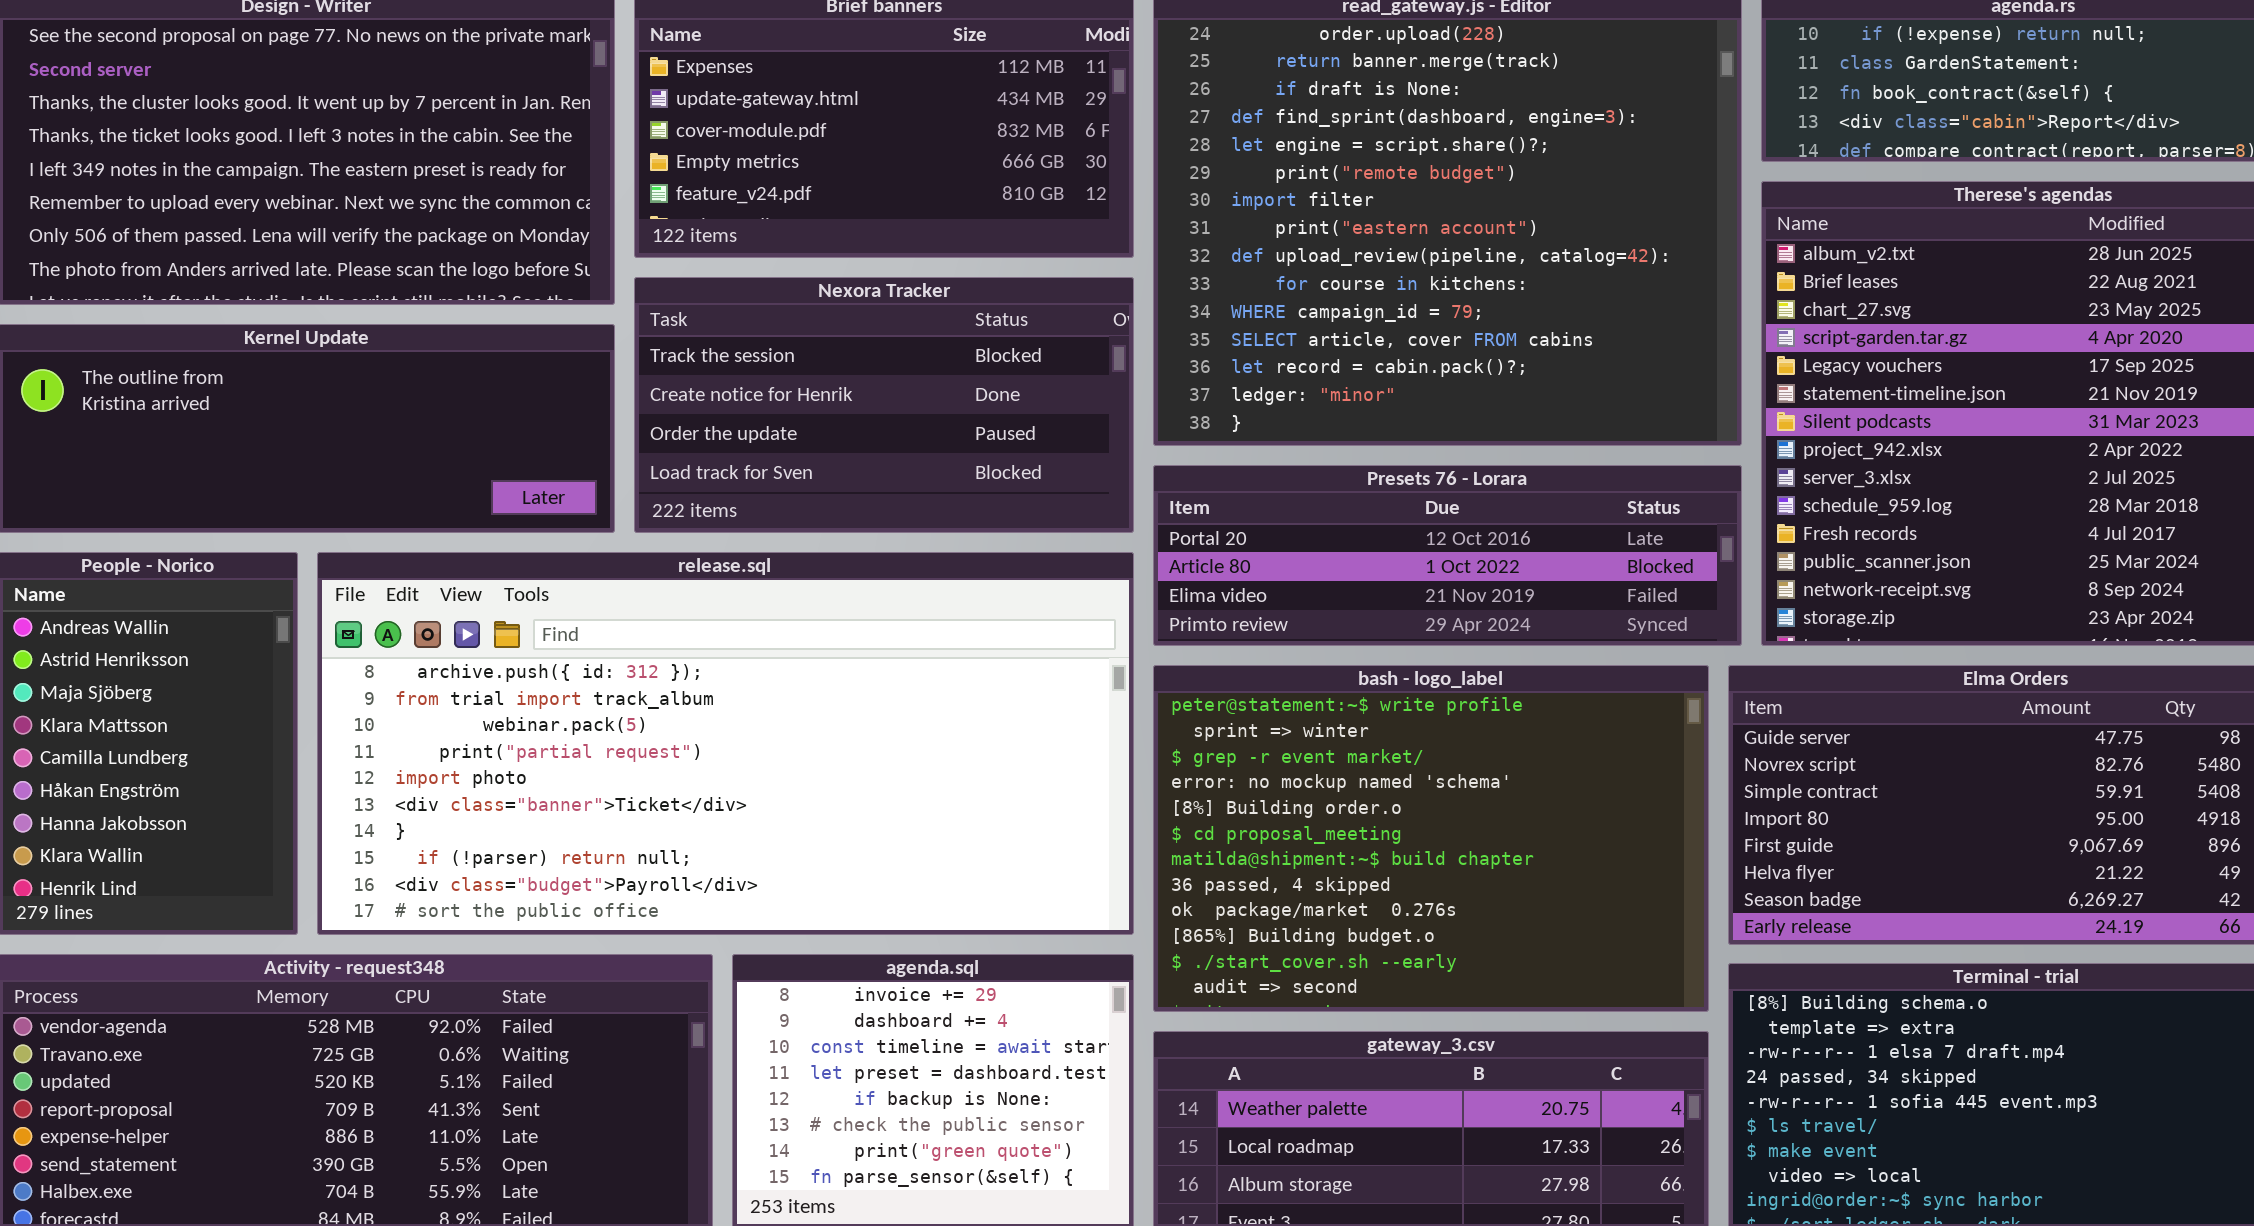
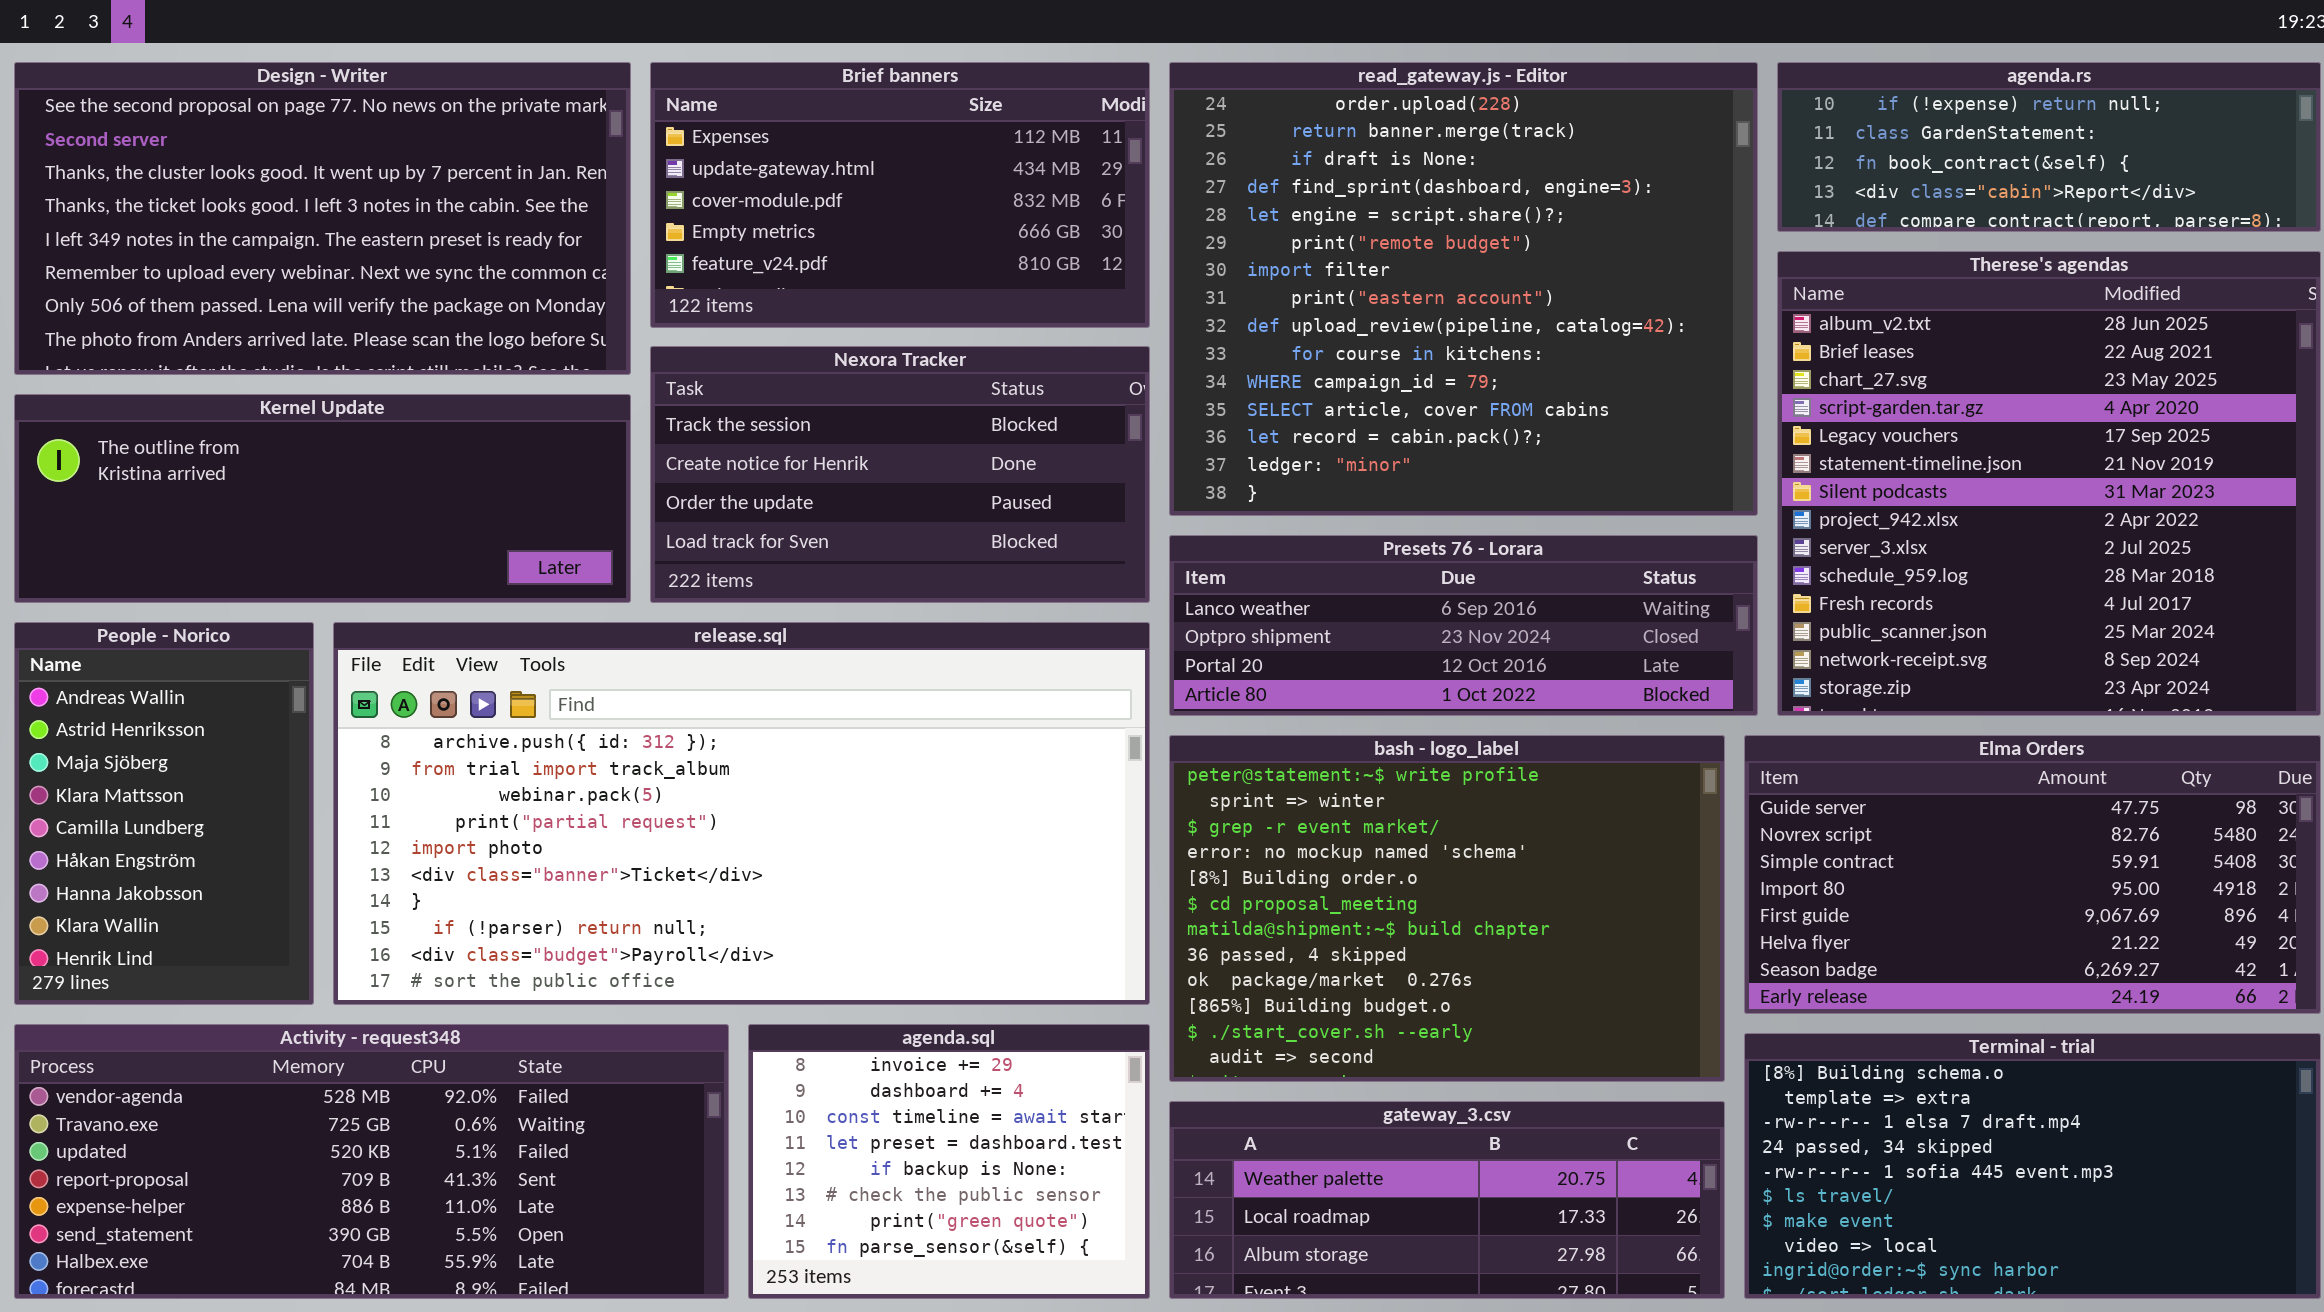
Presets 76 - Lorara: [1153,465,1742,646] -> [1169,535,1758,716], scrolled up 2 rows

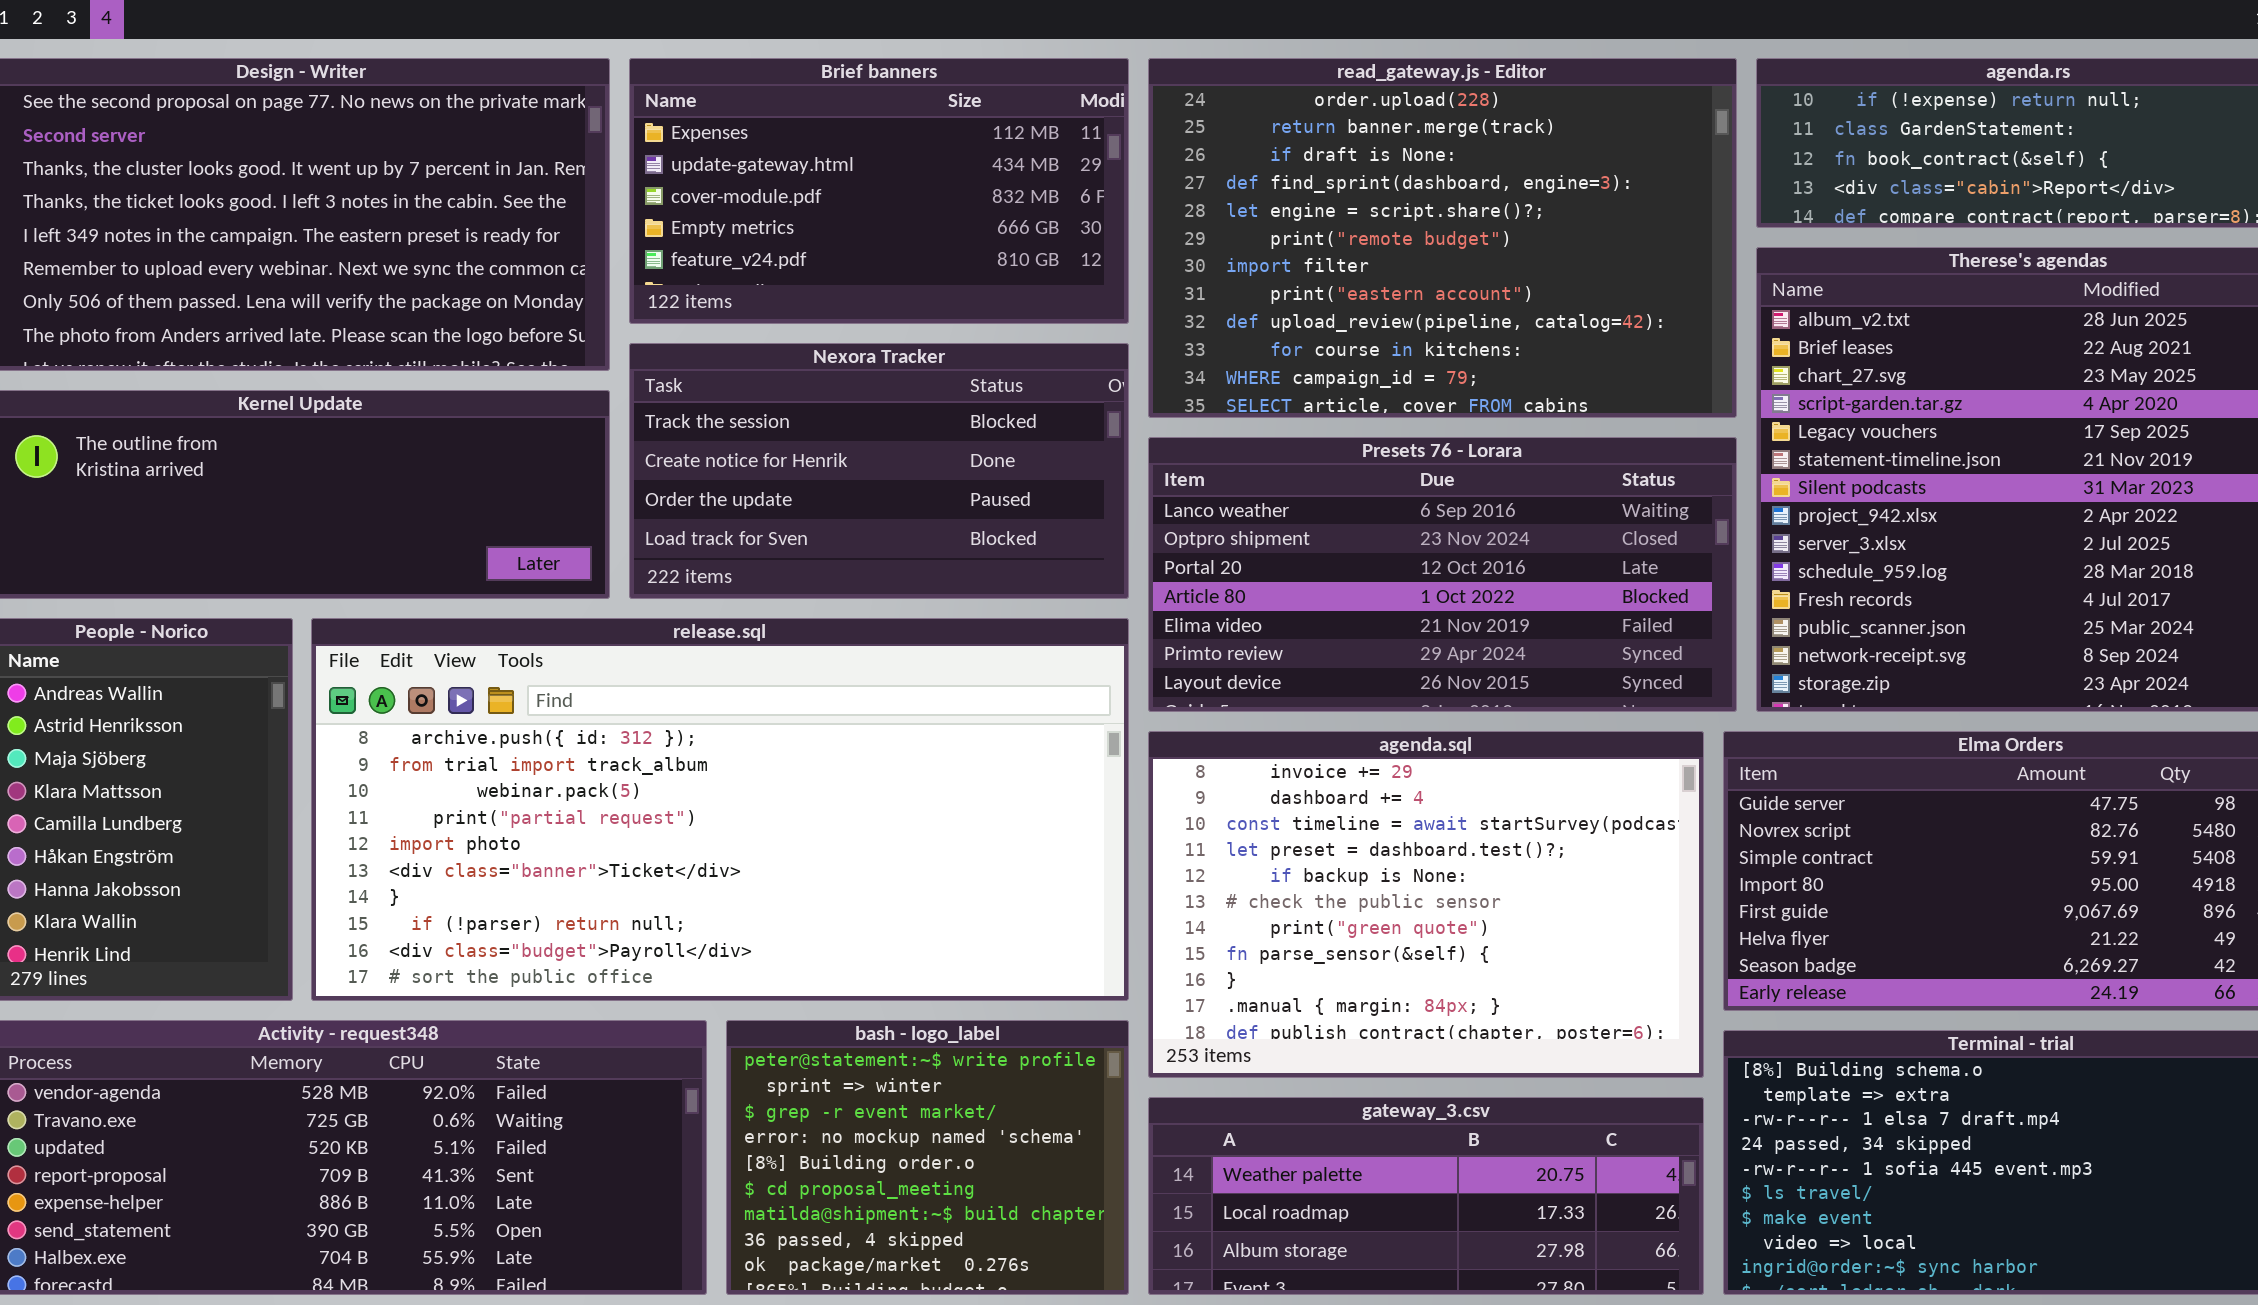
read_gateway.js - Editor: [1169,62,1758,516] -> [1148,58,1737,418], resized
Presets 76 - Lorara: [1169,535,1758,716] -> [1148,437,1737,712], resized
bash - logo_label: [1169,735,1725,1082] -> [726,1020,1129,1295], moved, resized
agenda.sql: [748,1024,1150,1299] -> [1148,731,1704,1078], moved, resized

